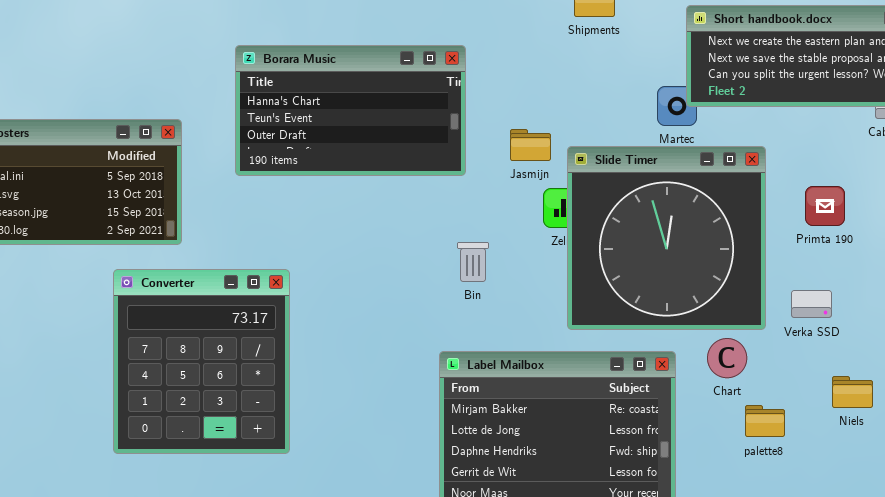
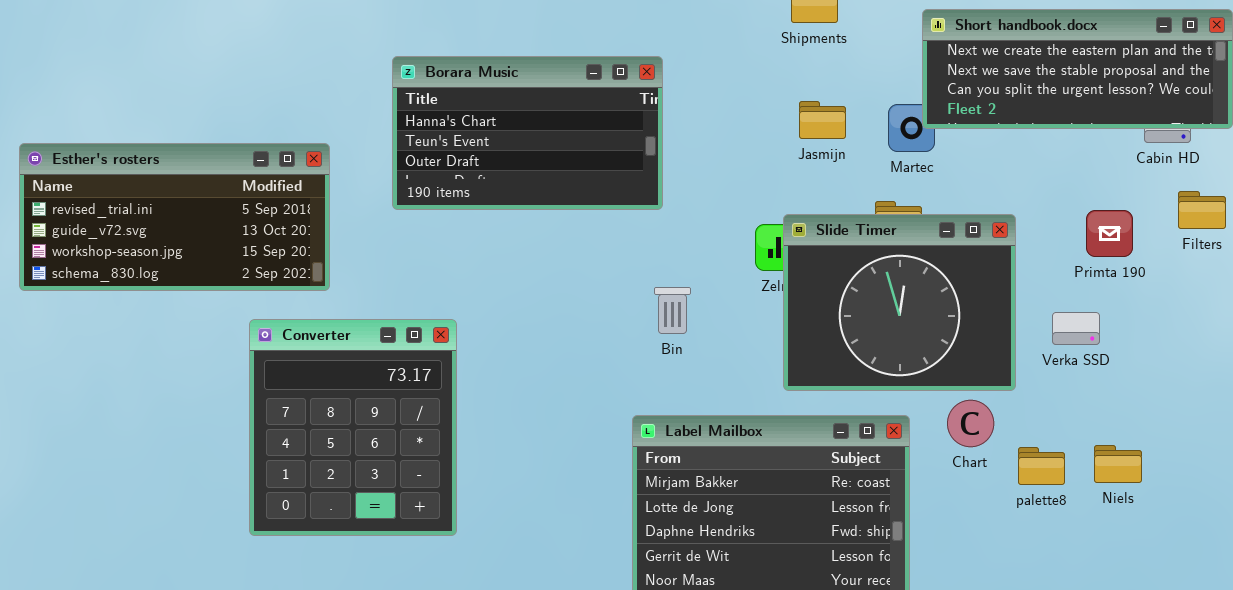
Jasmijn: [510,129,551,161] -> [799,101,846,139], moved
Slide Timer: [567,146,766,330] -> [783,214,1016,391], resized
Primta 190: [805,186,845,226] -> [1086,210,1133,257], moved
Verka SSD: [791,290,832,318] -> [1052,312,1100,345], moved
palette8: [745,405,785,437] -> [1018,447,1065,485], moved

